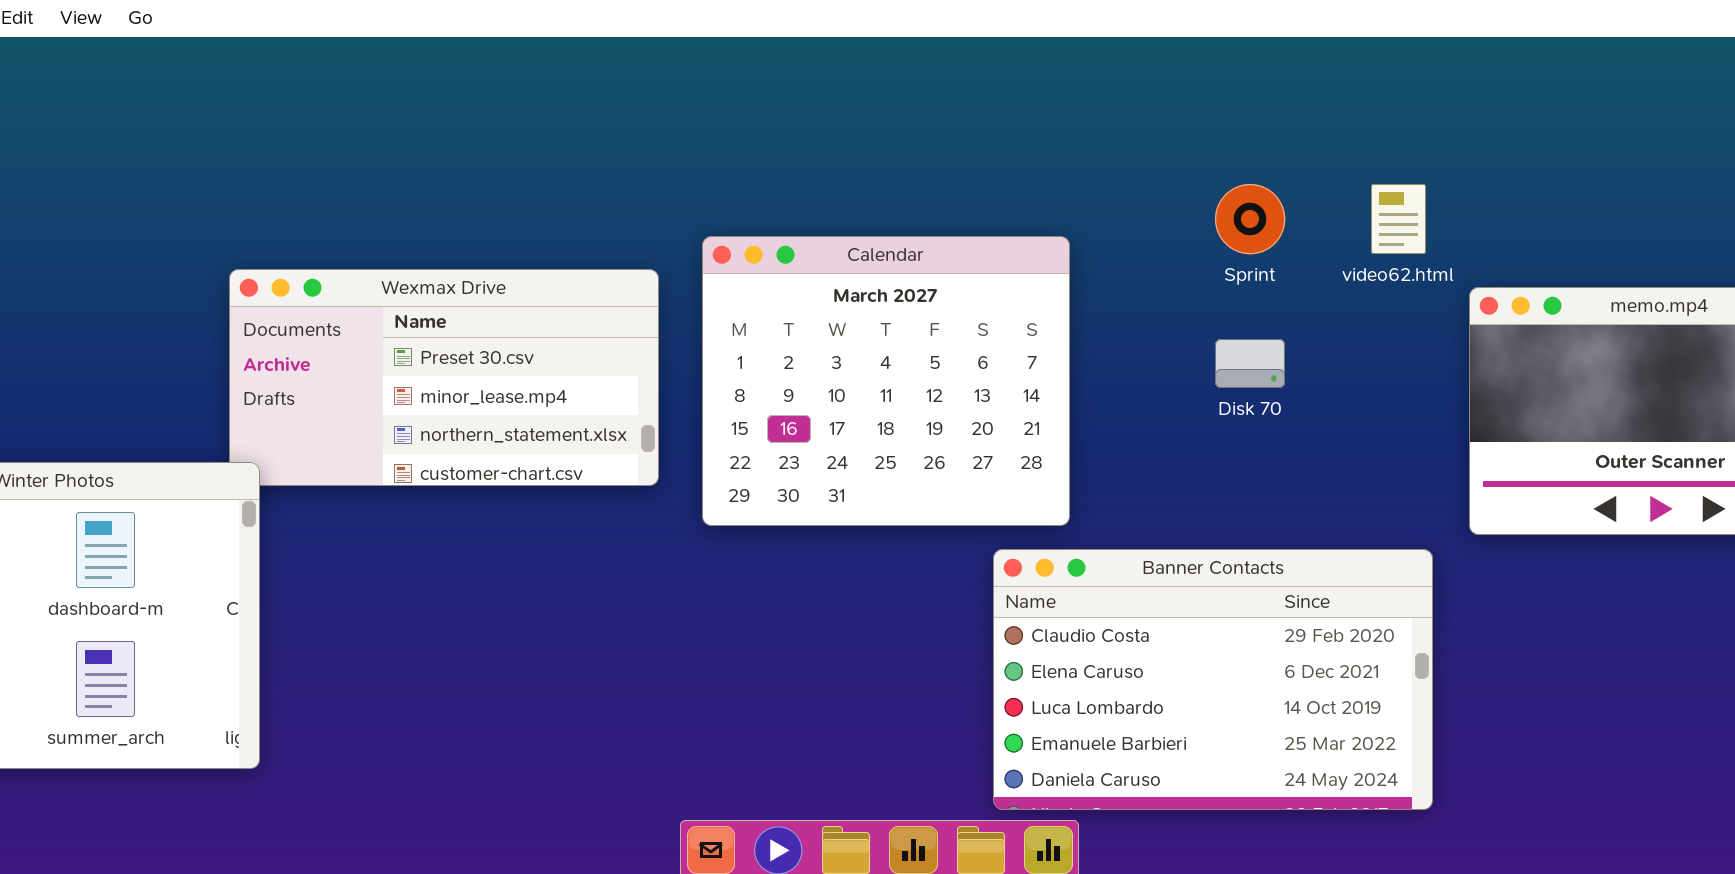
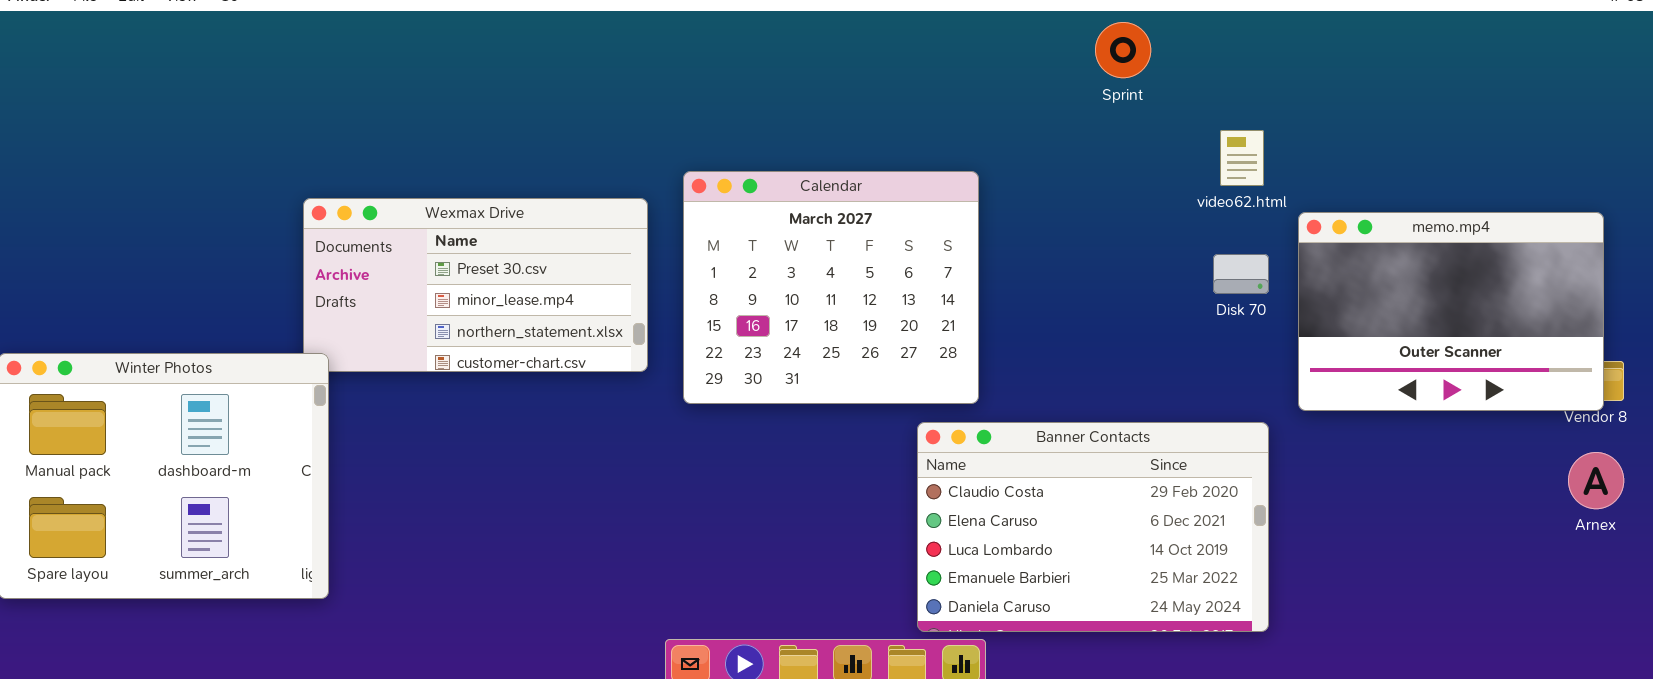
Sprint: [1215,184,1285,254] -> [1095,22,1151,78], moved
Disk 70: [1215,339,1285,388] -> [1213,254,1269,294], moved

